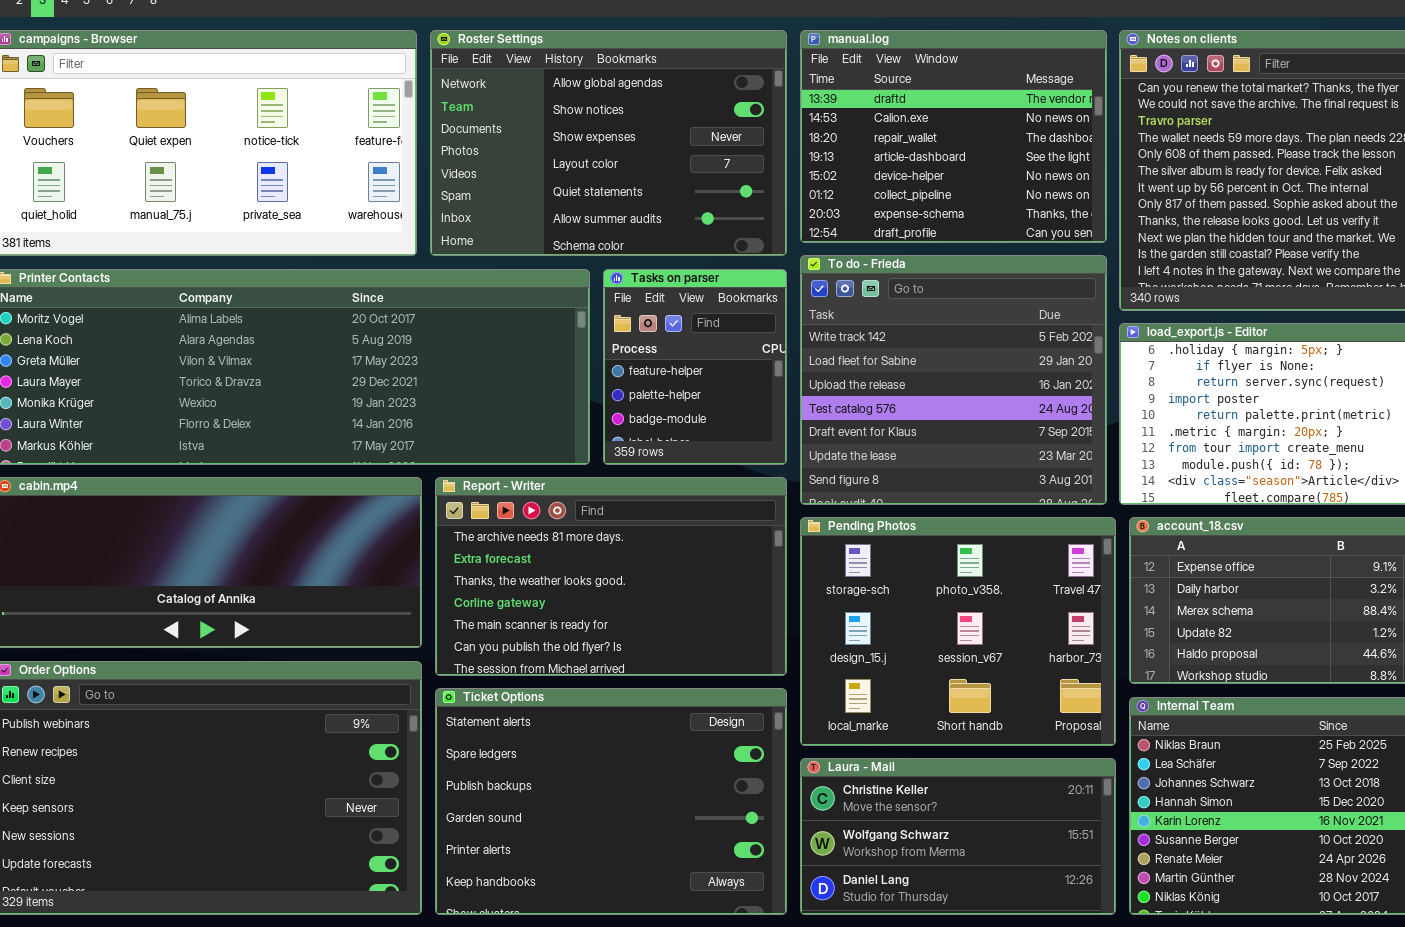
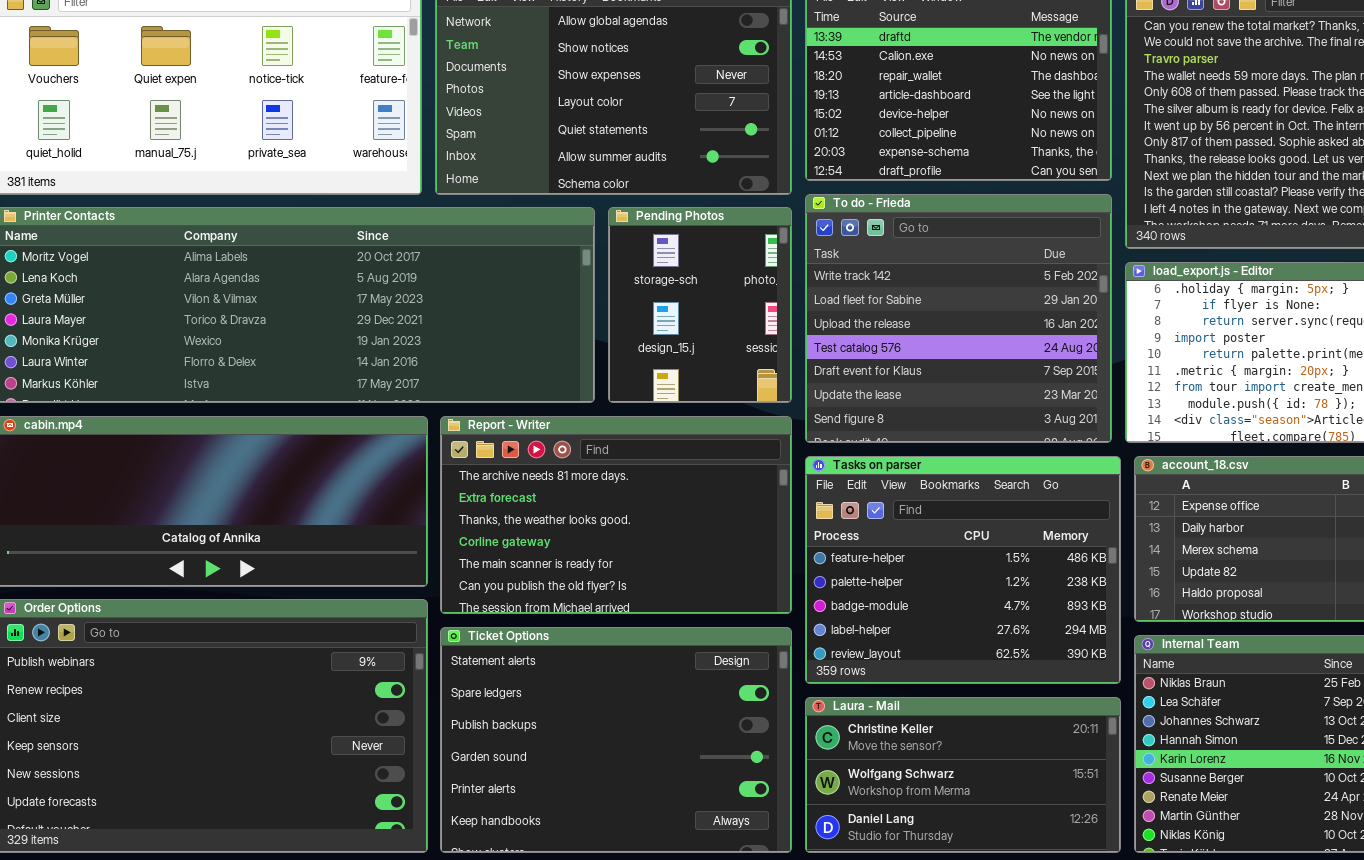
Tasks on parser: [603,269,787,465] -> [805,456,1121,684], moved, resized
Pending Photos: [800,517,1116,746] -> [608,207,792,403], moved, resized

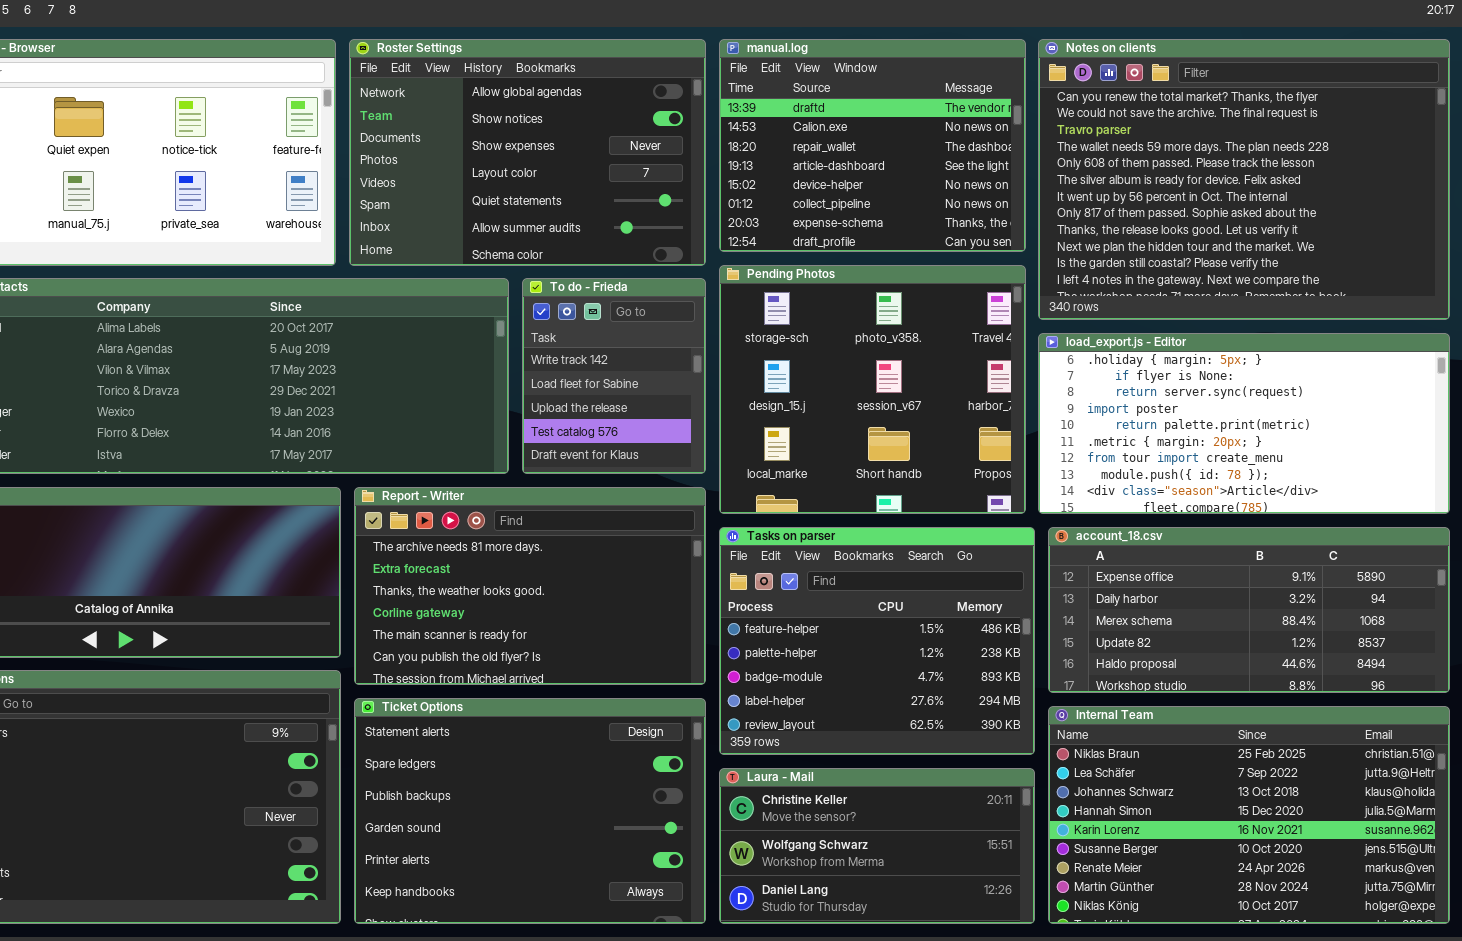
To do - Frieda: [805,194,1112,443] -> [522,278,706,474], moved, resized
Pending Photos: [608,207,792,403] -> [719,265,1026,514], moved, resized

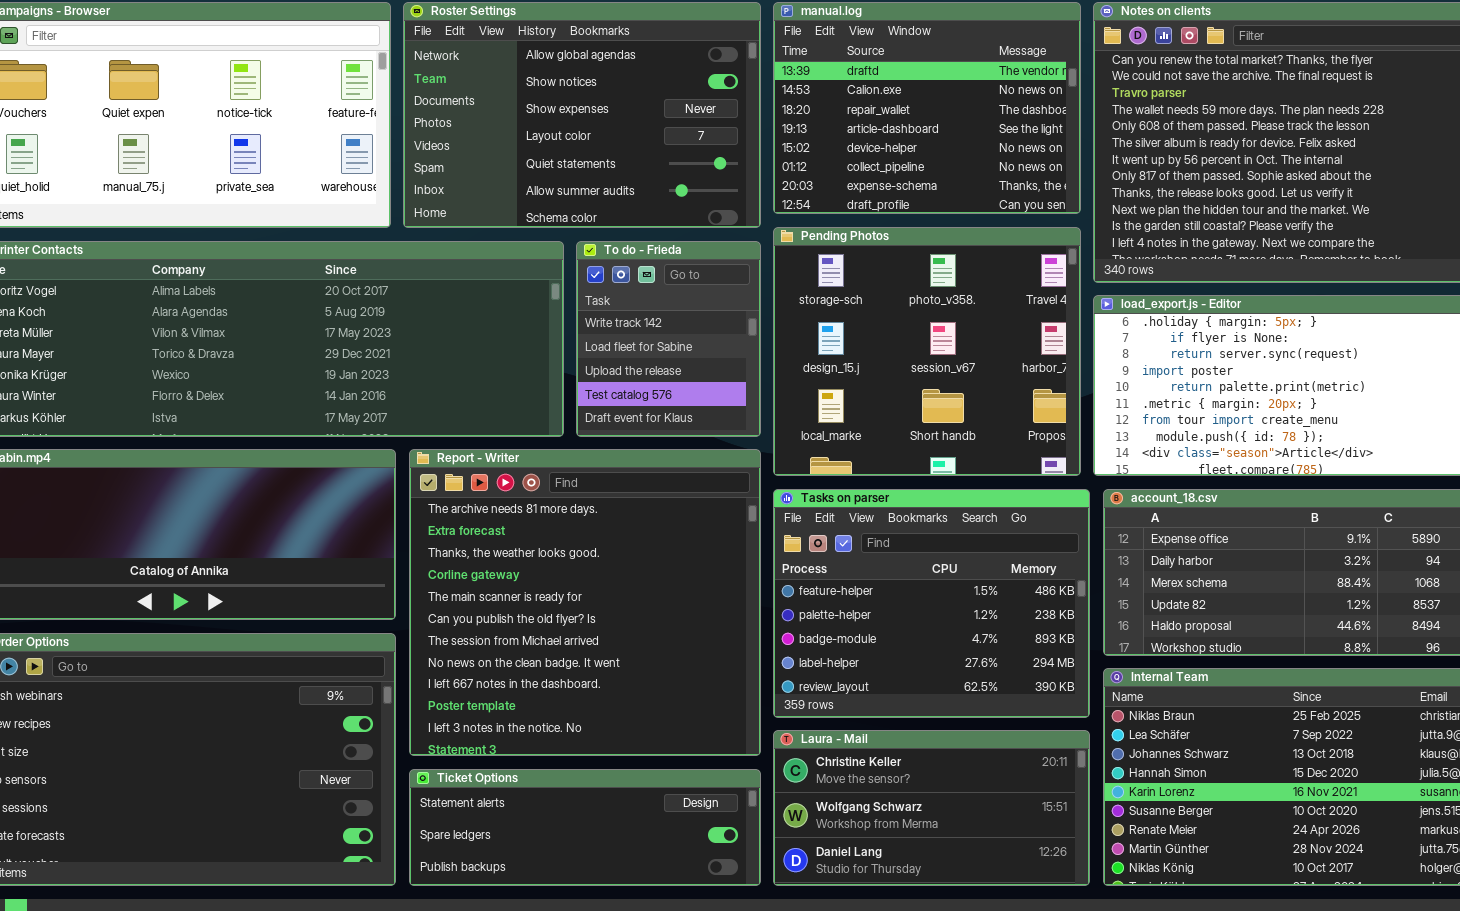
Report - Writer: [354,487,706,685] -> [409,449,761,756], resized
Ticket Options: [354,698,706,924] -> [409,769,761,886], resized

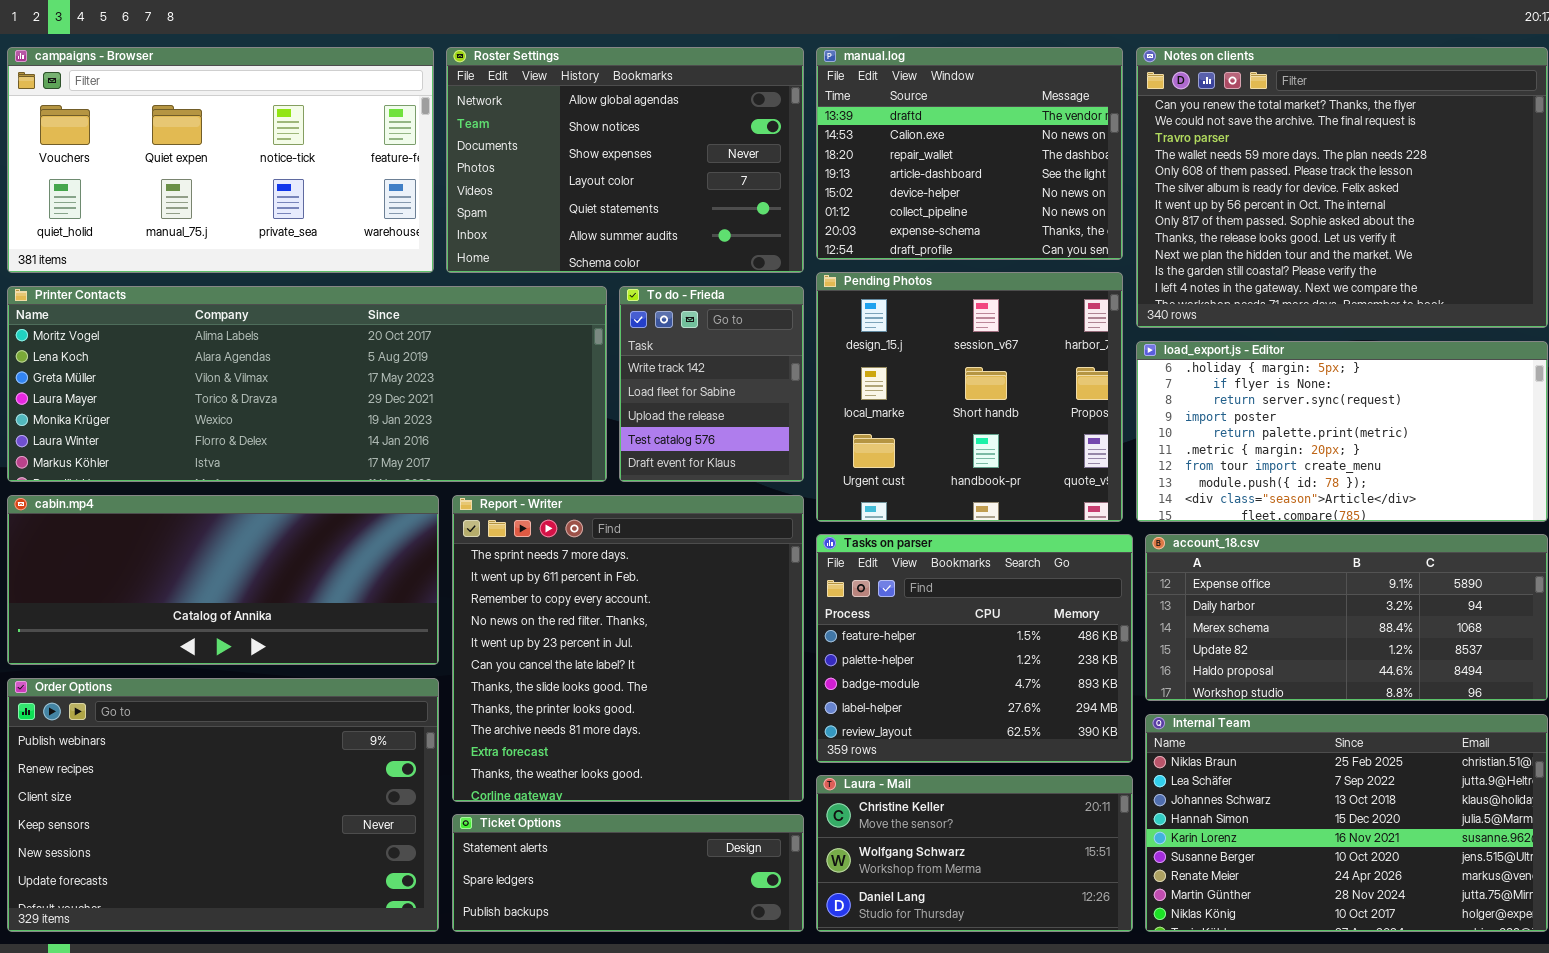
Pending Photos: [773,227,1081,476] -> [816,272,1123,522], scrolled down 1 row
Report - Writer: [409,449,761,756] -> [452,495,804,802], scrolled up 8 rows

